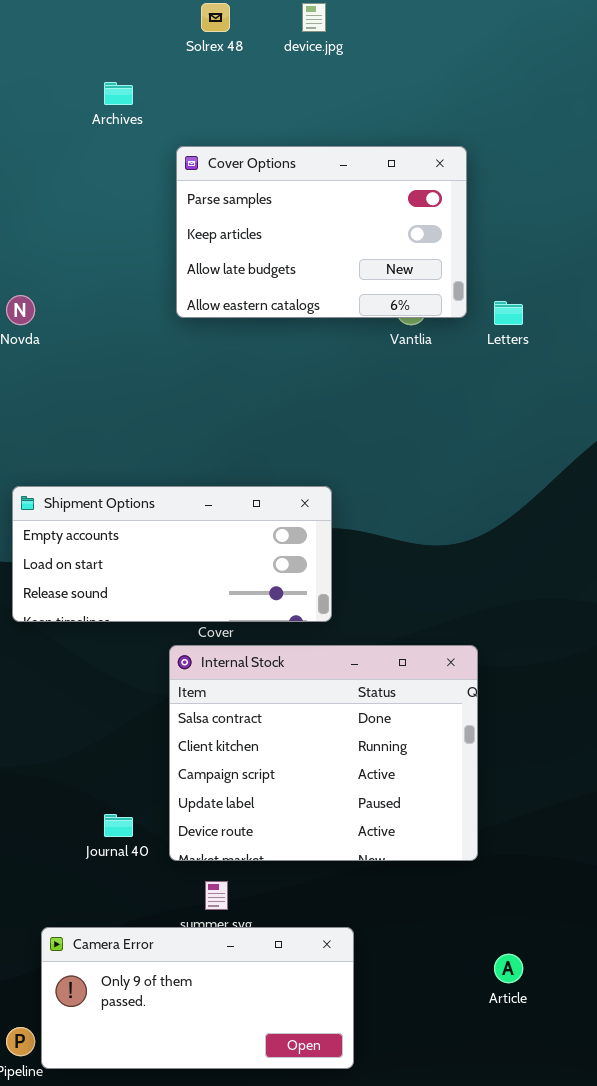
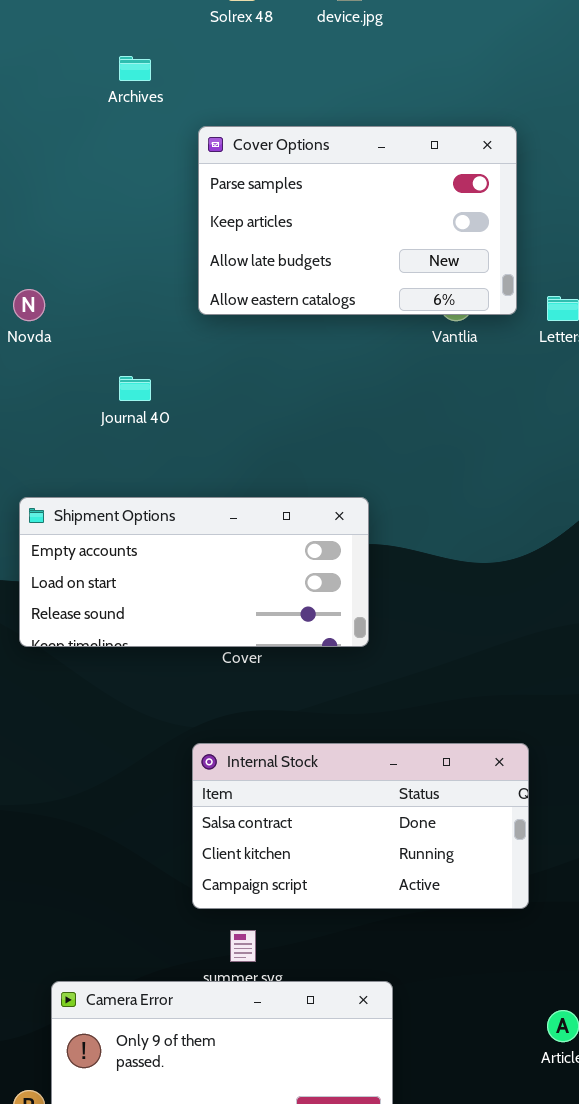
Internal Stock: [169,645,478,861] -> [192,743,529,909], resized
Journal 40: [104,814,133,837] -> [119,376,151,401], moved

